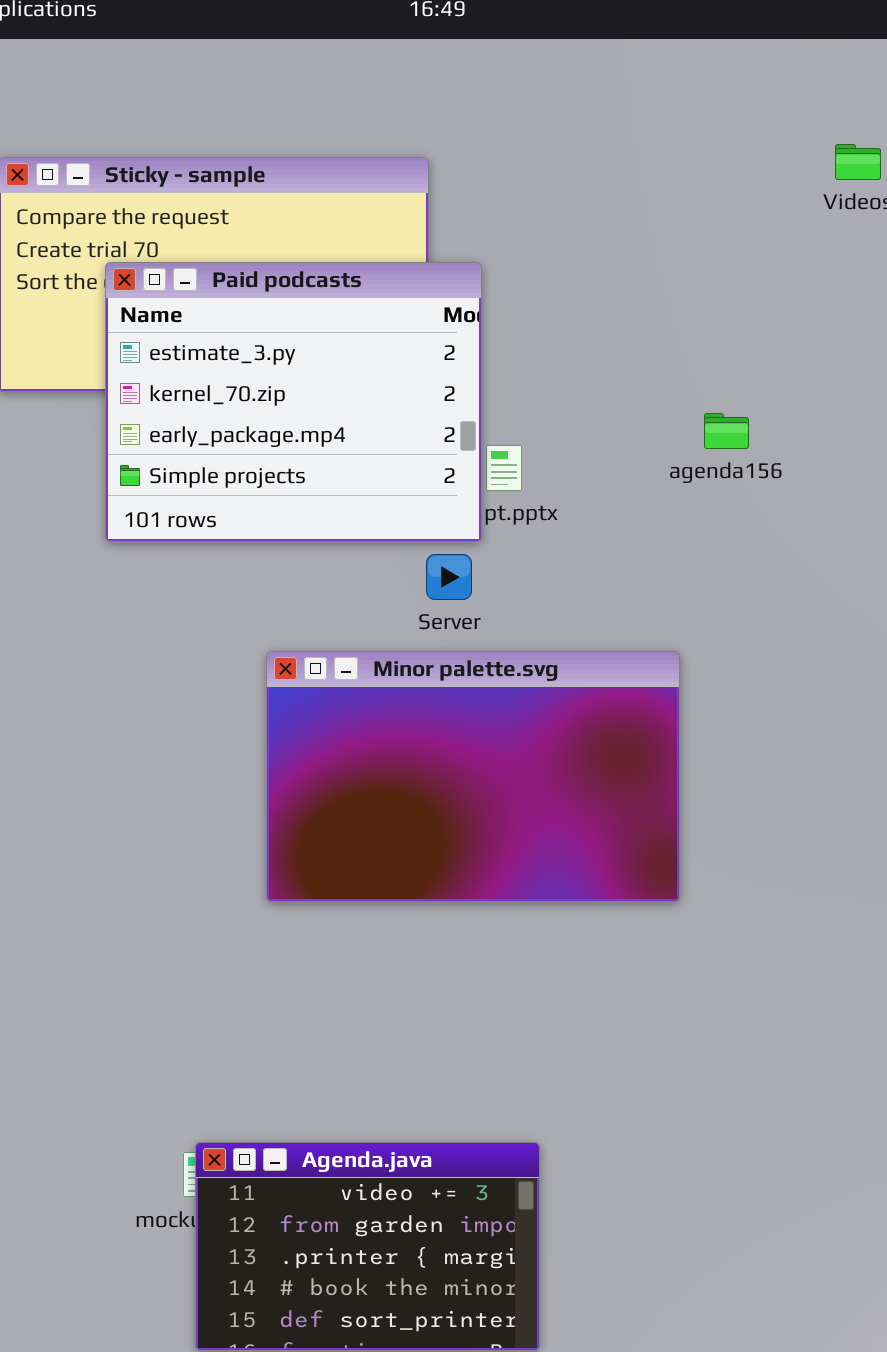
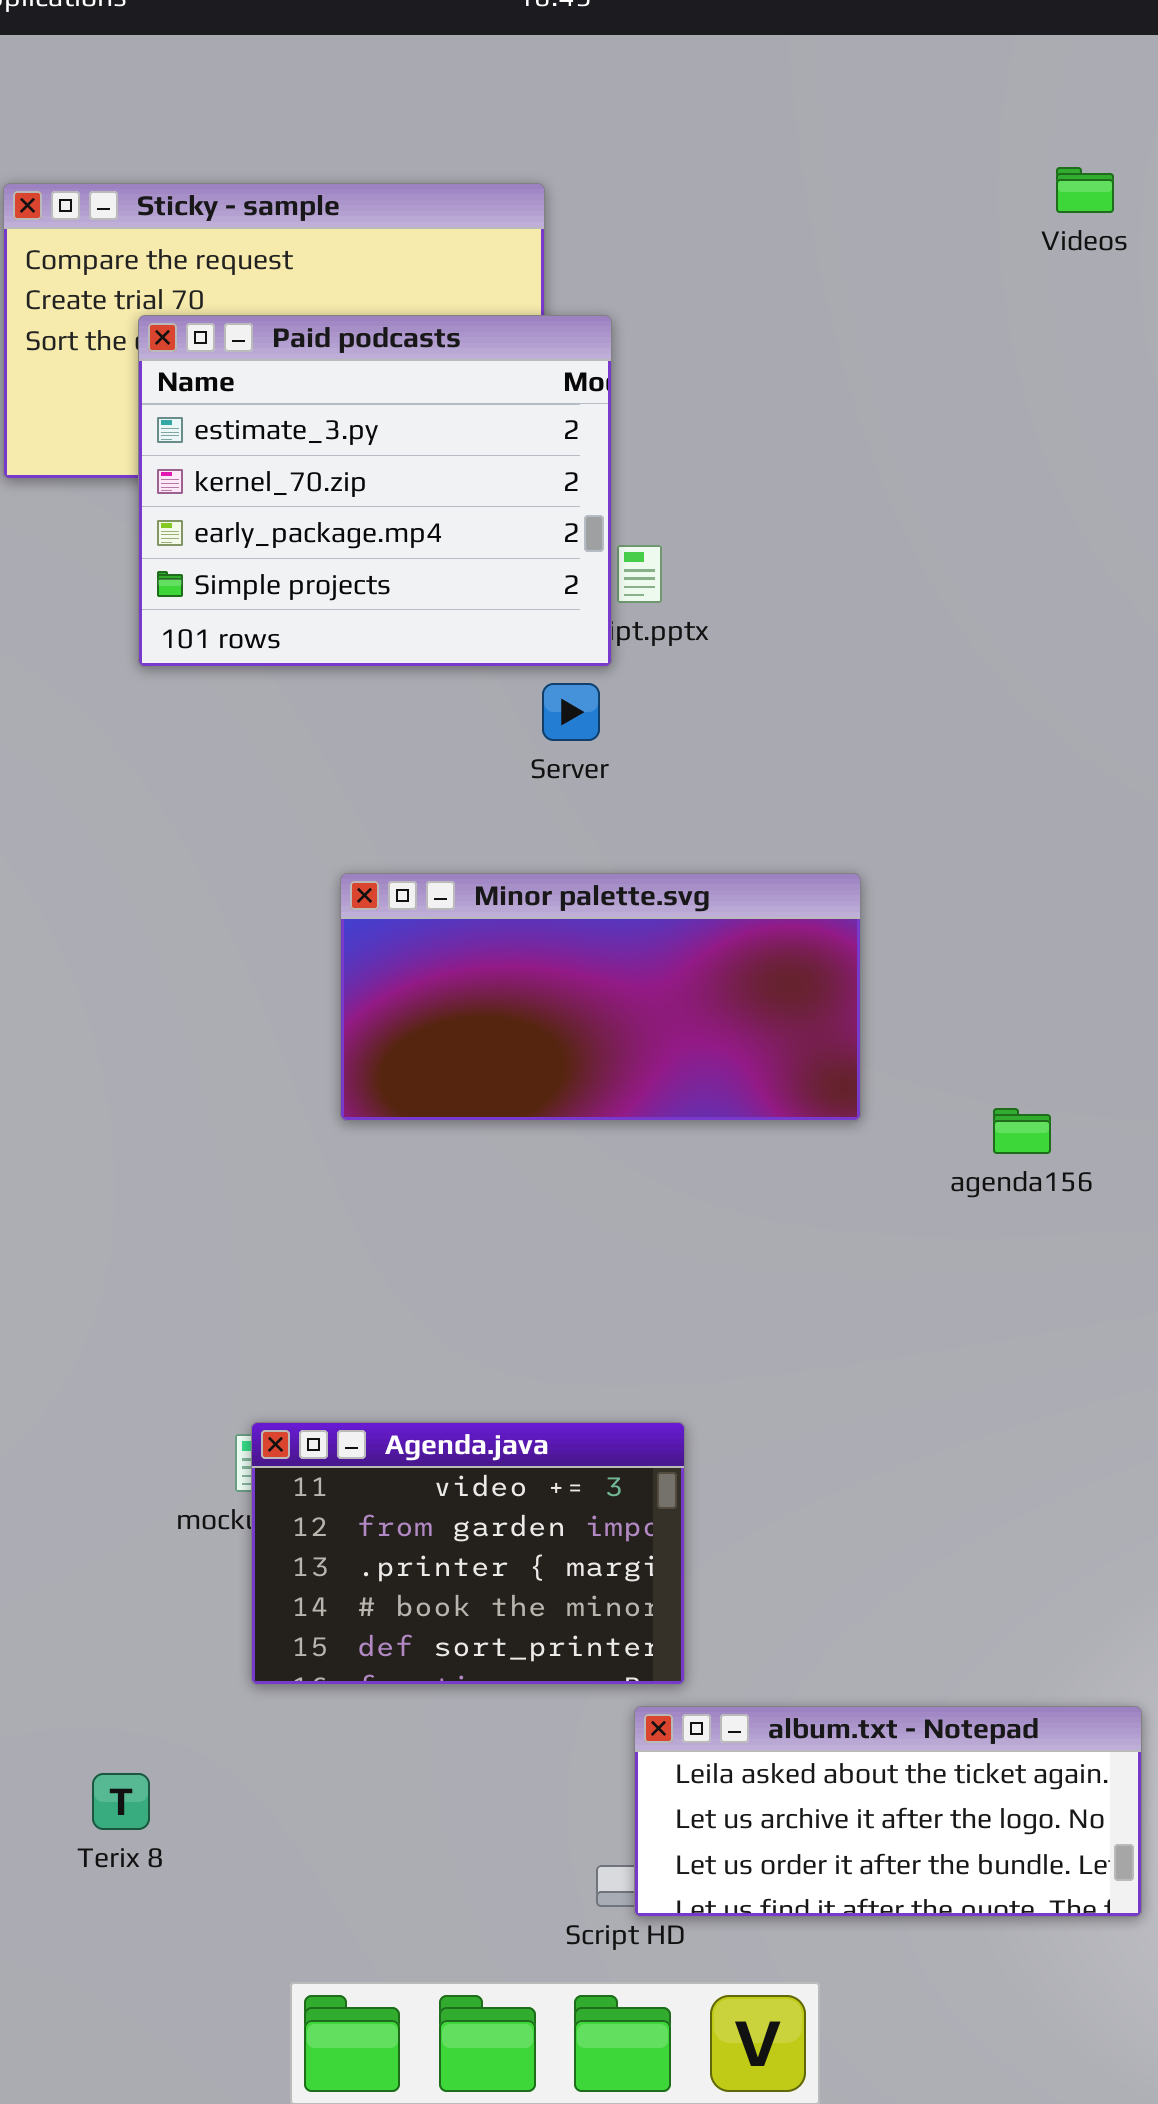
agenda156: [704,413,749,449] -> [993,1108,1051,1154], moved
Minor palette.svg: [266,651,680,902] -> [340,873,861,1121], resized

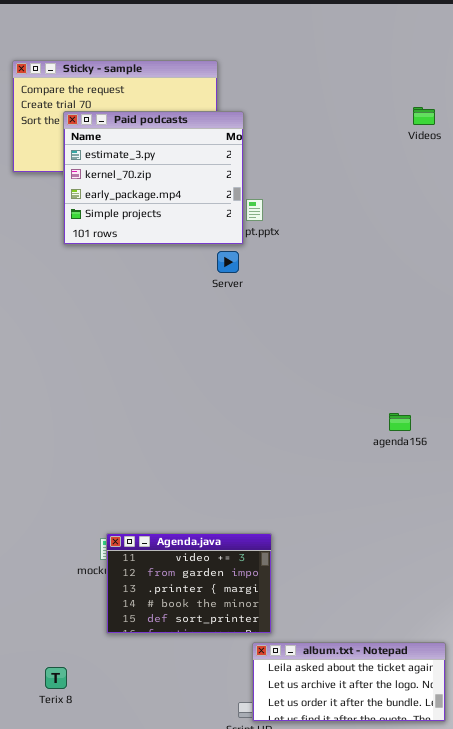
Videos: [1056,167,1114,213] -> [413,107,435,125], moved
Minor palette.svg: [340,873,861,1121] -> none, closed

